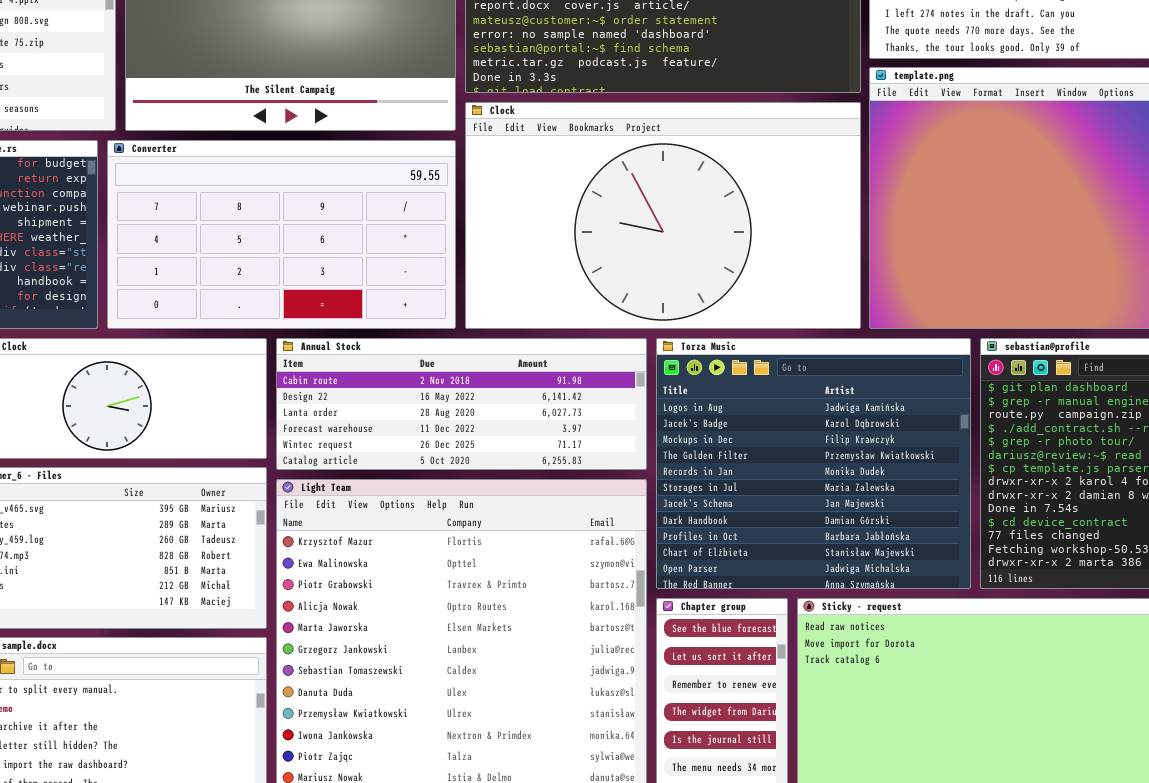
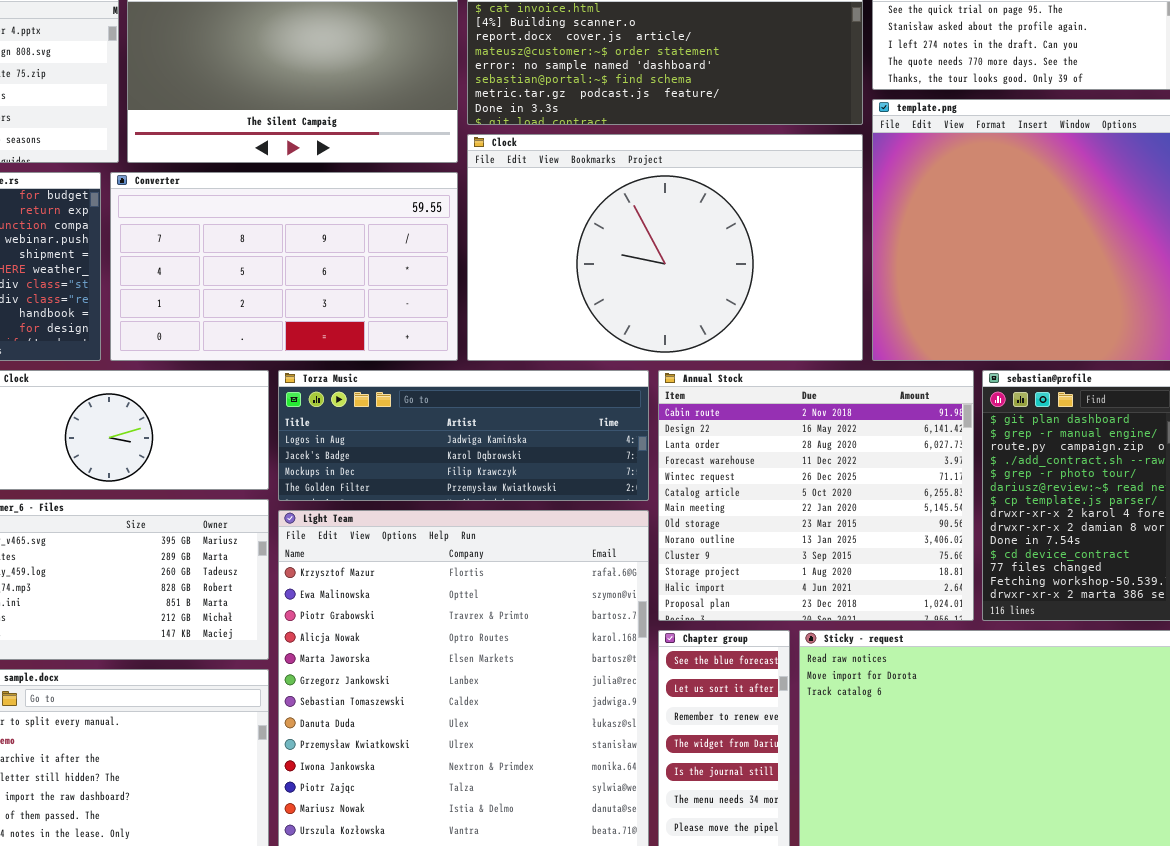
Annual Stock: [276,338,647,470] -> [658,370,974,621], moved, resized
Torza Music: [656,338,971,589] -> [278,370,649,501], moved, resized

